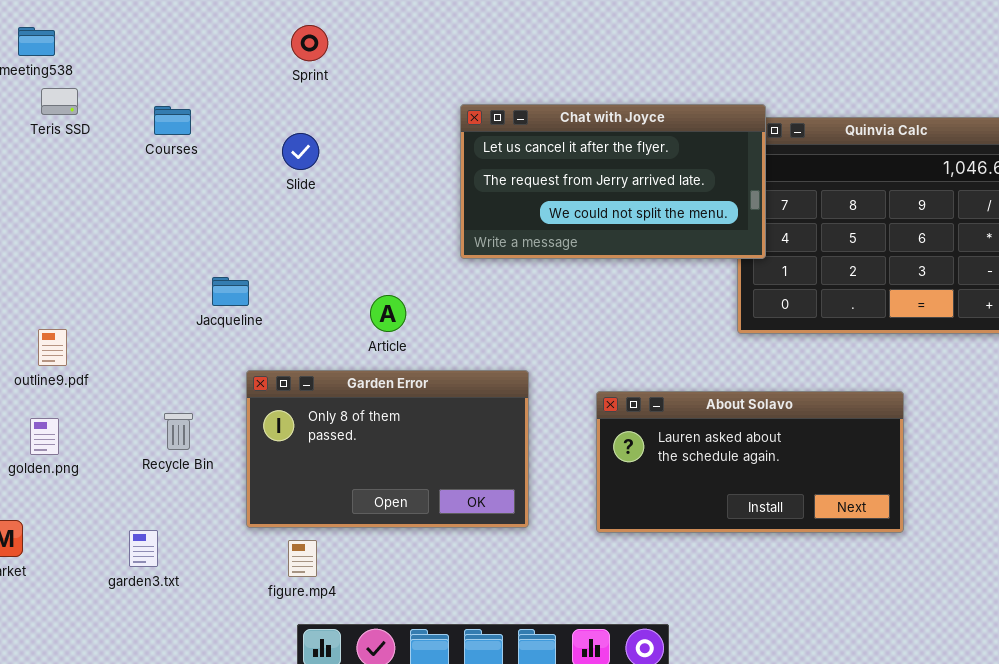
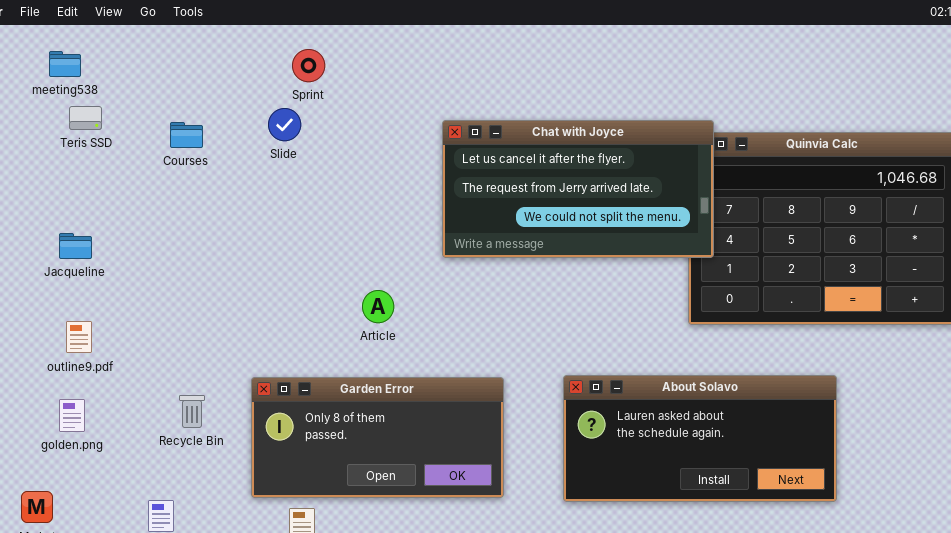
Slide: [282,133,319,170] -> [268,108,301,141], moved
Jacqueline: [212,277,249,306] -> [59,233,92,259], moved
Garden Error: [246,370,529,528] -> [251,377,504,498], resized

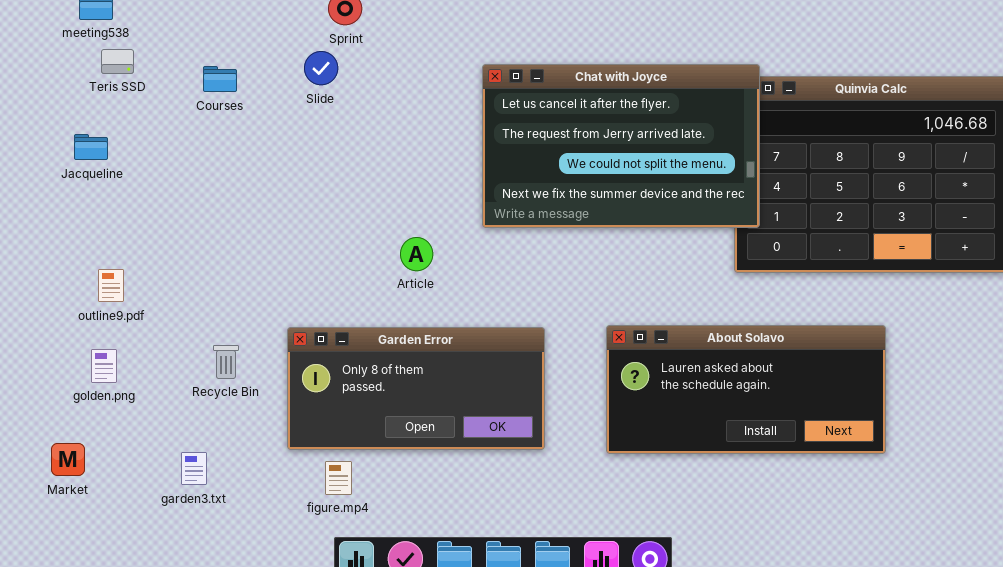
Chat with Joyce: [442,120,714,258] -> [482,64,760,228], resized
Jacqueline: [59,233,92,259] -> [74,134,108,160], moved

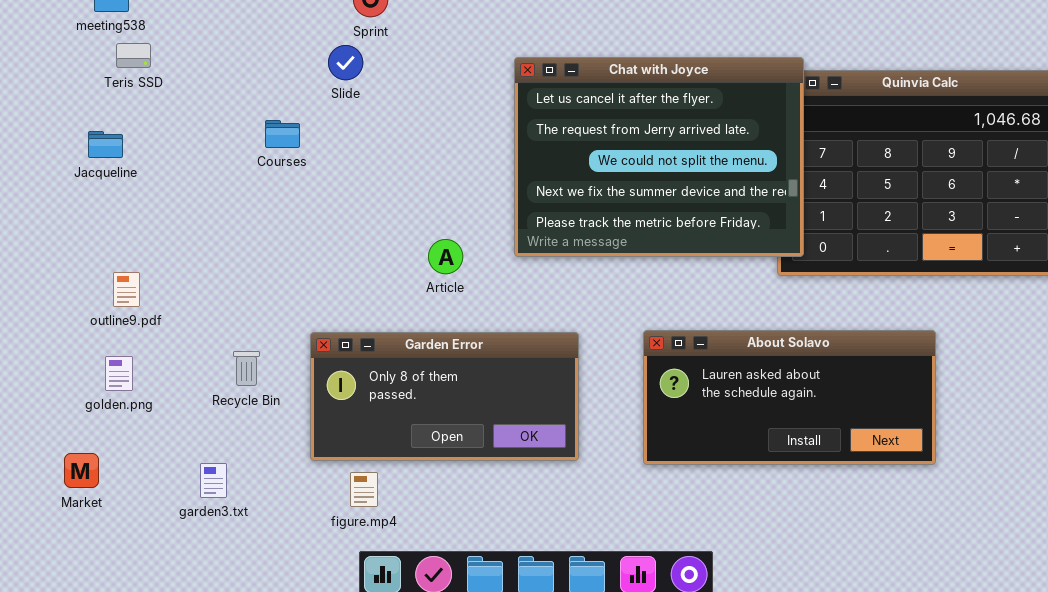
Chat with Joyce: [482,64,760,228] -> [514,57,804,257], resized
Courses: [203,66,237,92] -> [265,120,300,148], moved

